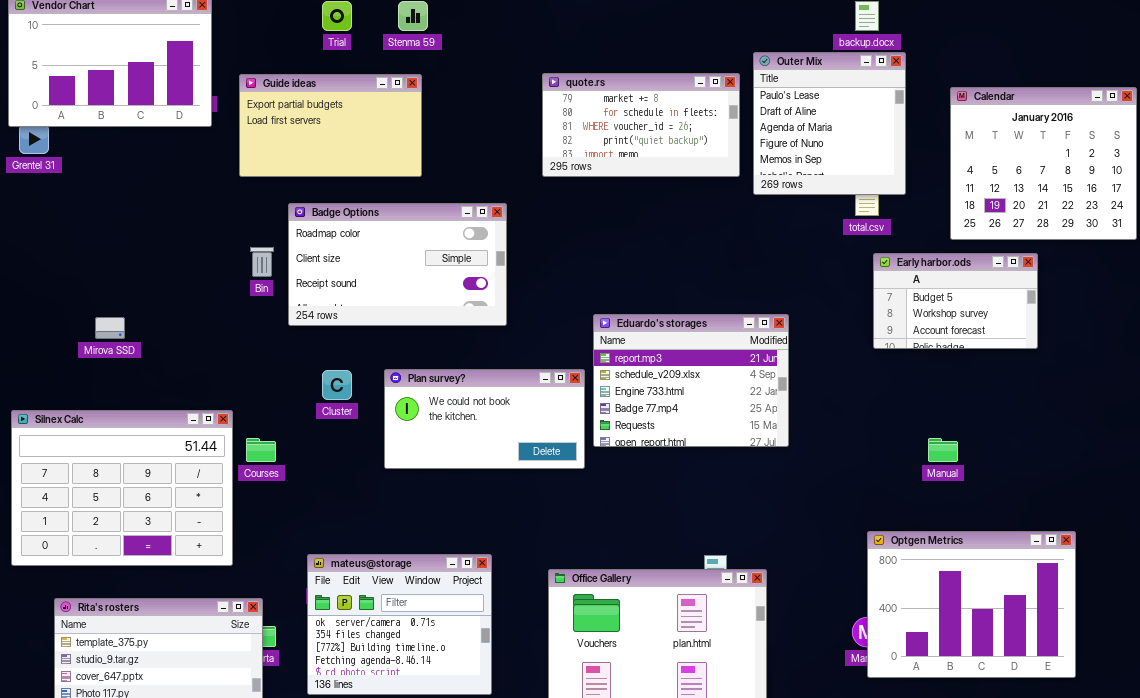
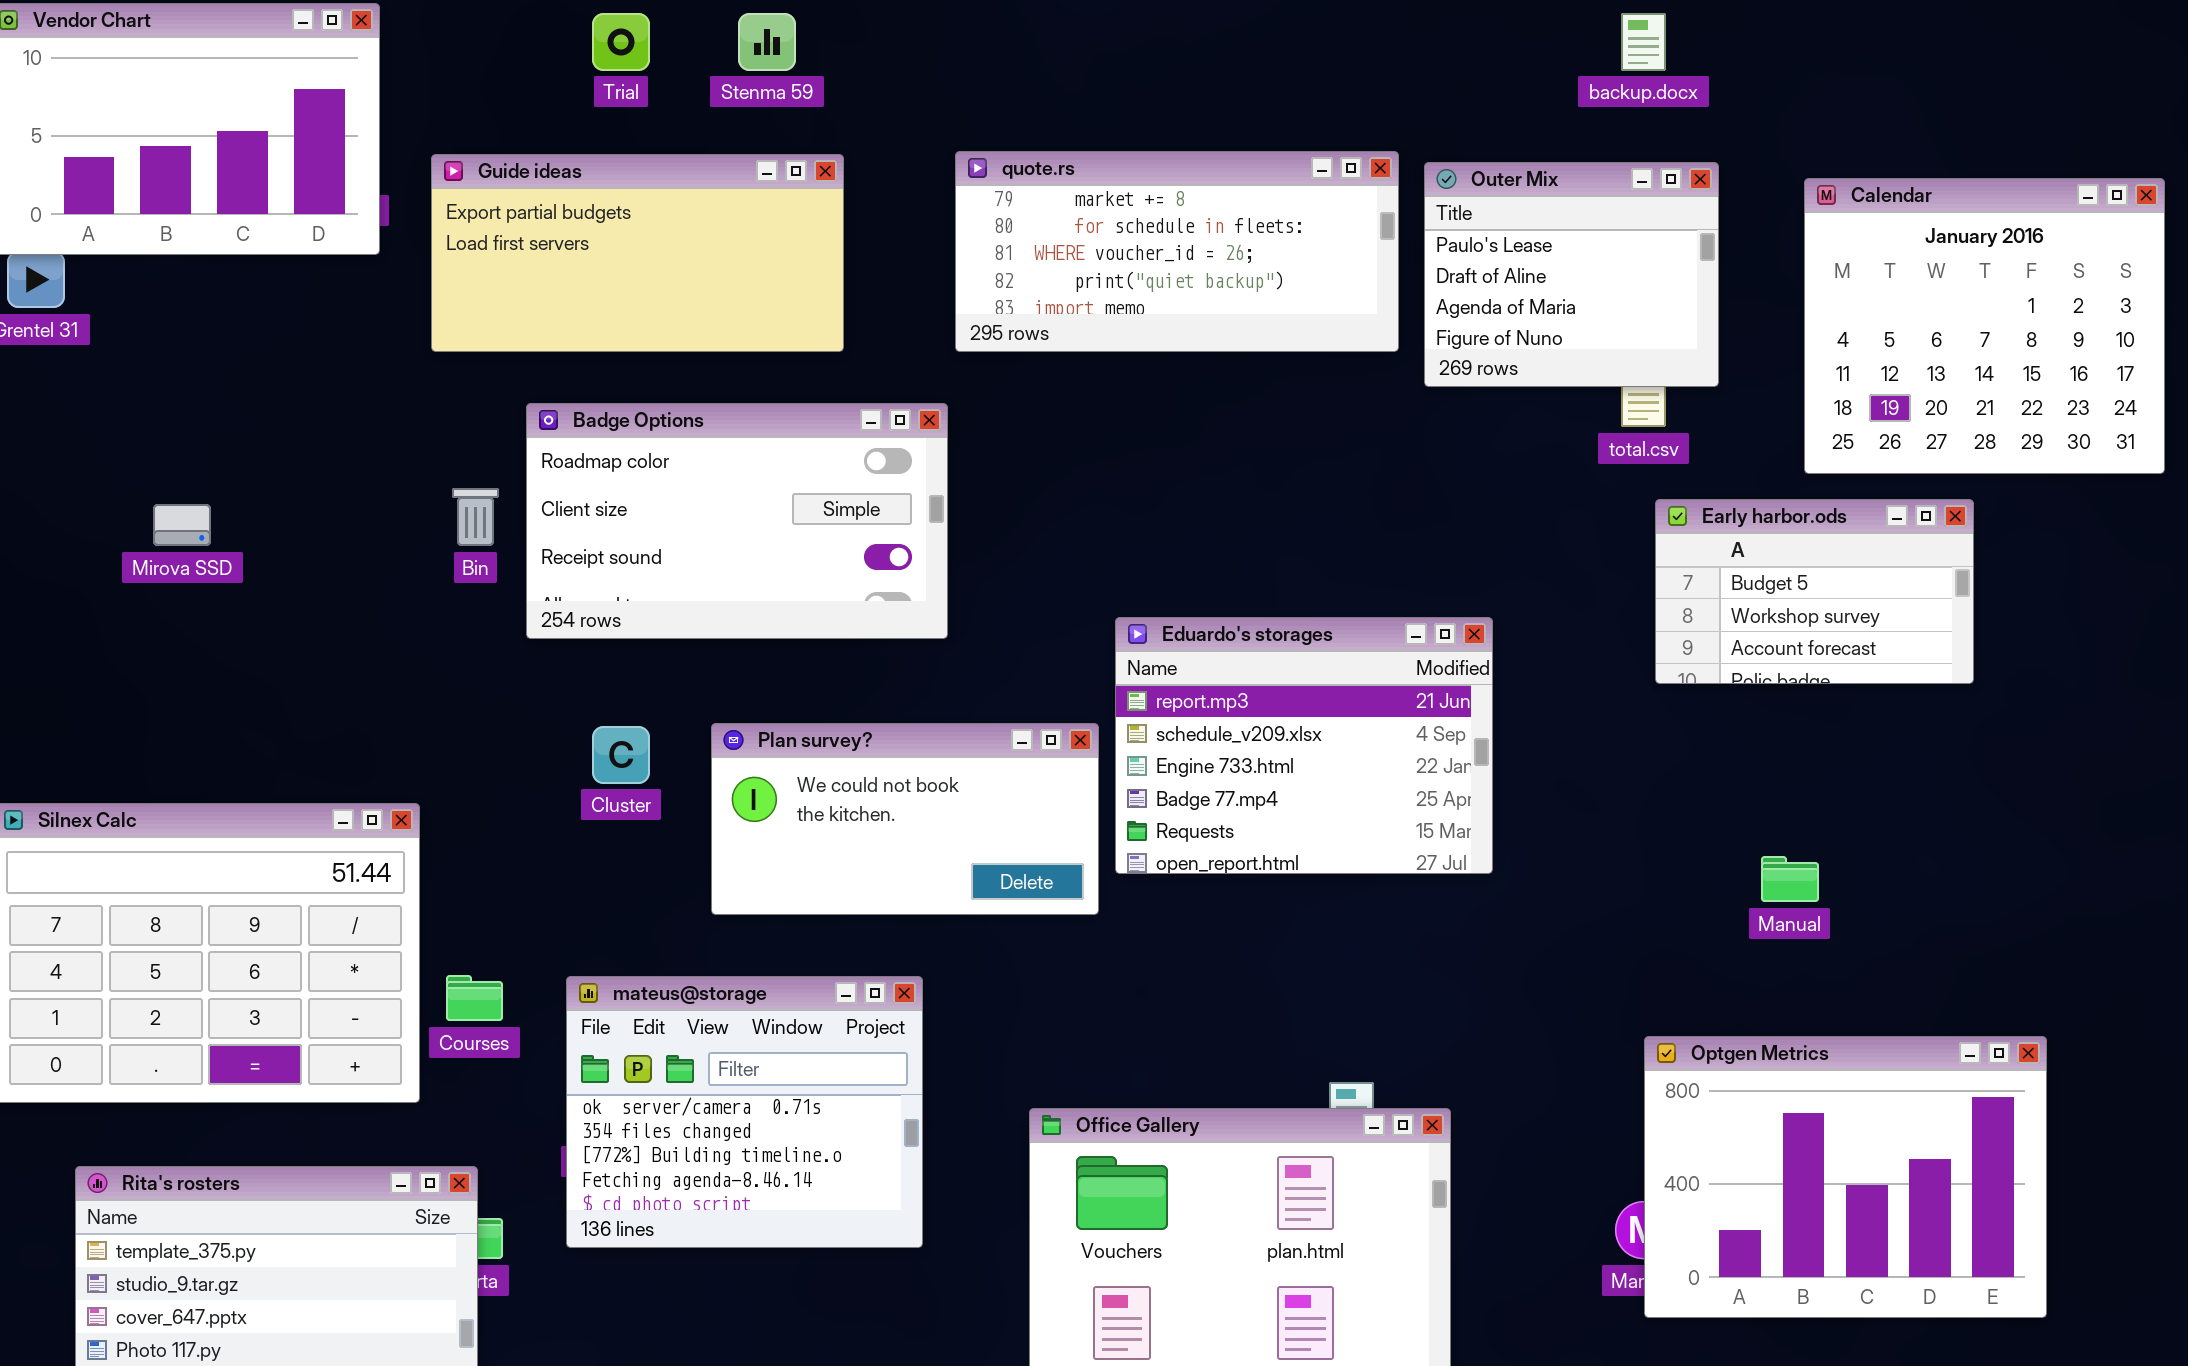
Outer Mix: [753,52,906,195] -> [1424,162,1719,387], resized
quote.rs: [542,73,740,177] -> [955,151,1399,352], resized
Guide ideas: [239,74,422,177] -> [431,154,844,352], resized
Mirova SSD: [95,317,125,339] -> [153,504,211,546], moved
Courses: [246,438,276,462] -> [446,975,503,1021], moved
mateus@storage: [307,554,492,695] -> [566,976,923,1248], moved

